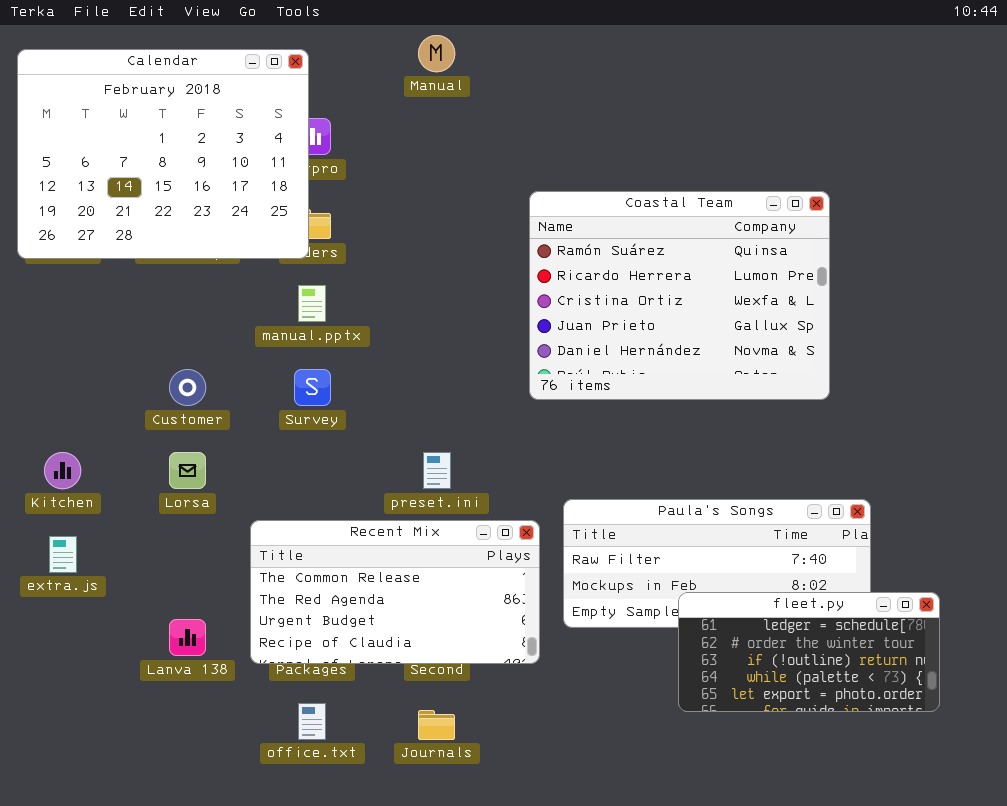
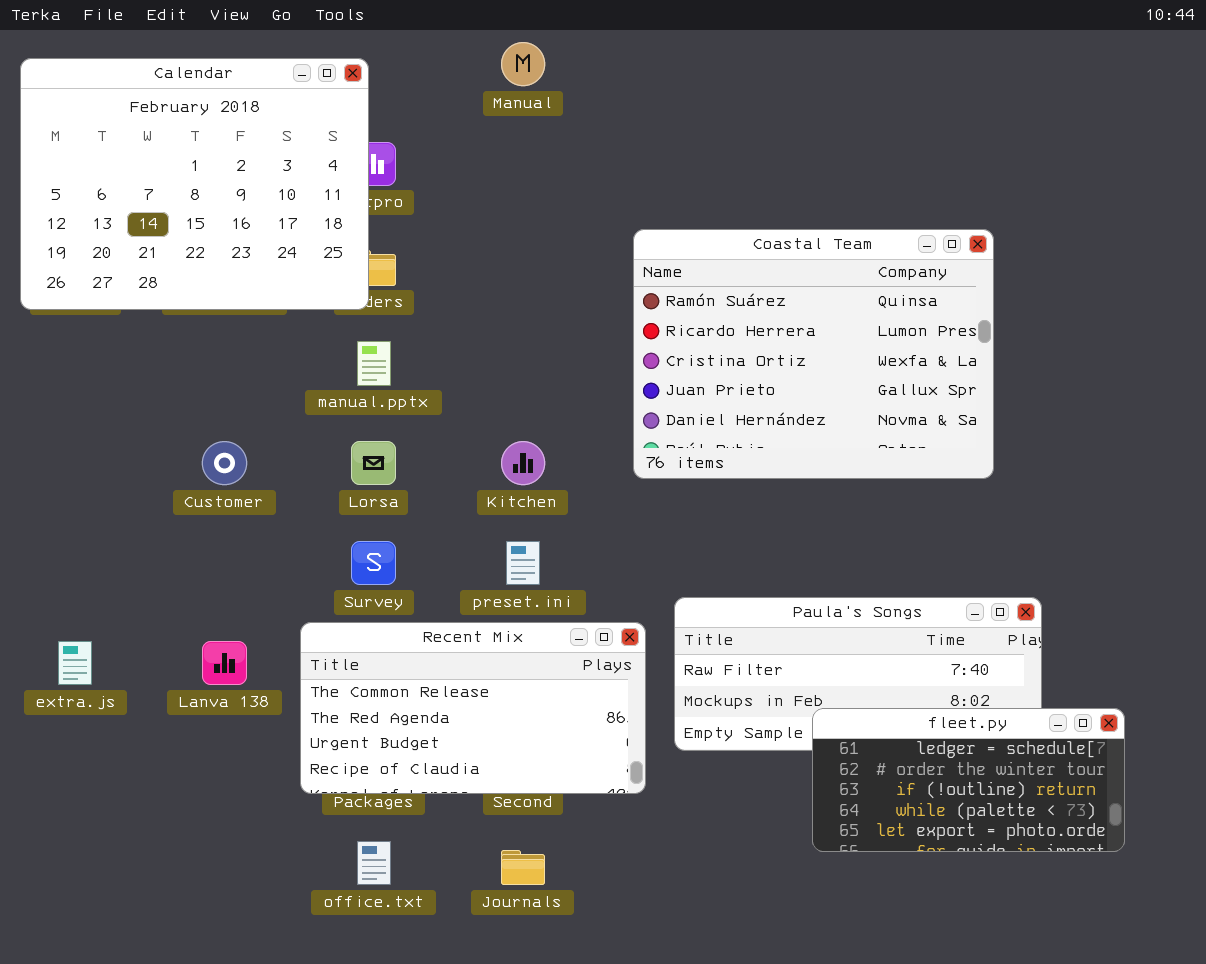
Survey: [294,369,331,406] -> [351,541,396,585], moved
Kitchen: [44,452,81,489] -> [501,441,545,485], moved
Lorsa: [169,452,206,489] -> [351,441,396,485], moved
Lanva 138: [169,619,206,656] -> [202,641,247,685], moved

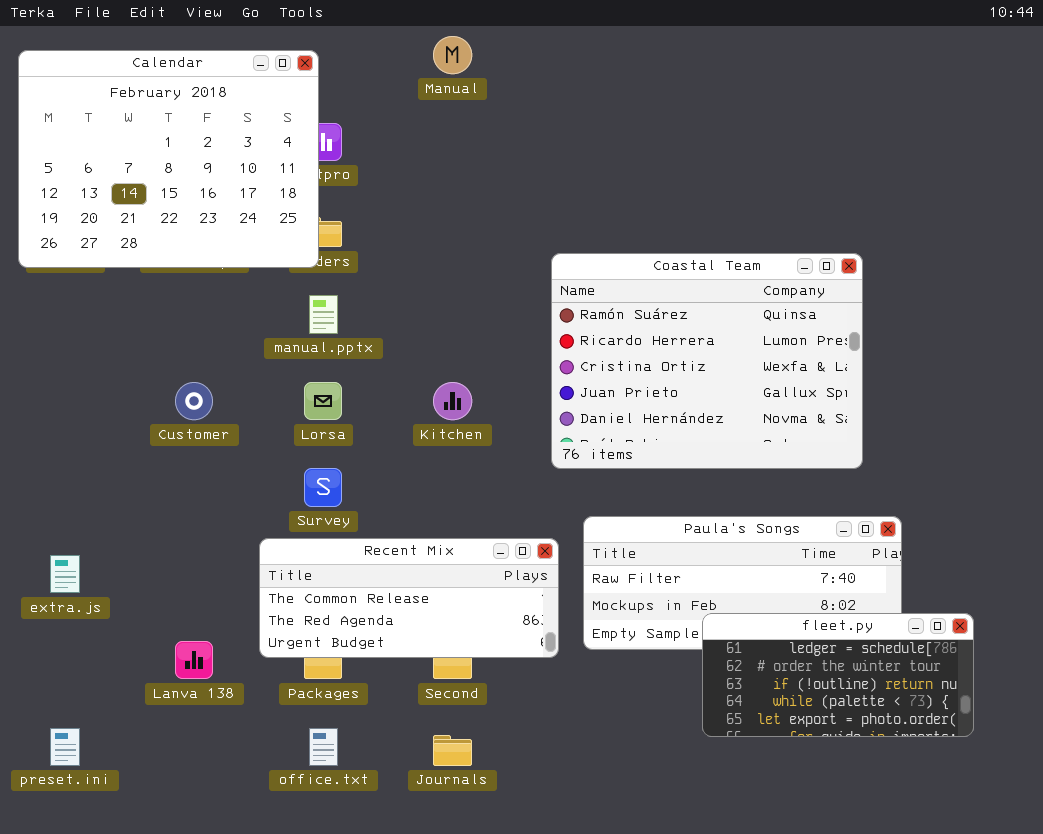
Coastal Team: [633,229,994,479] -> [551,253,863,469], moved
preset.ini: [506,541,540,585] -> [50,728,80,766], moved
Recent Mix: [300,622,646,794] -> [259,538,559,658], resized
Lanva 138: [202,641,247,685] -> [175,641,213,679], moved

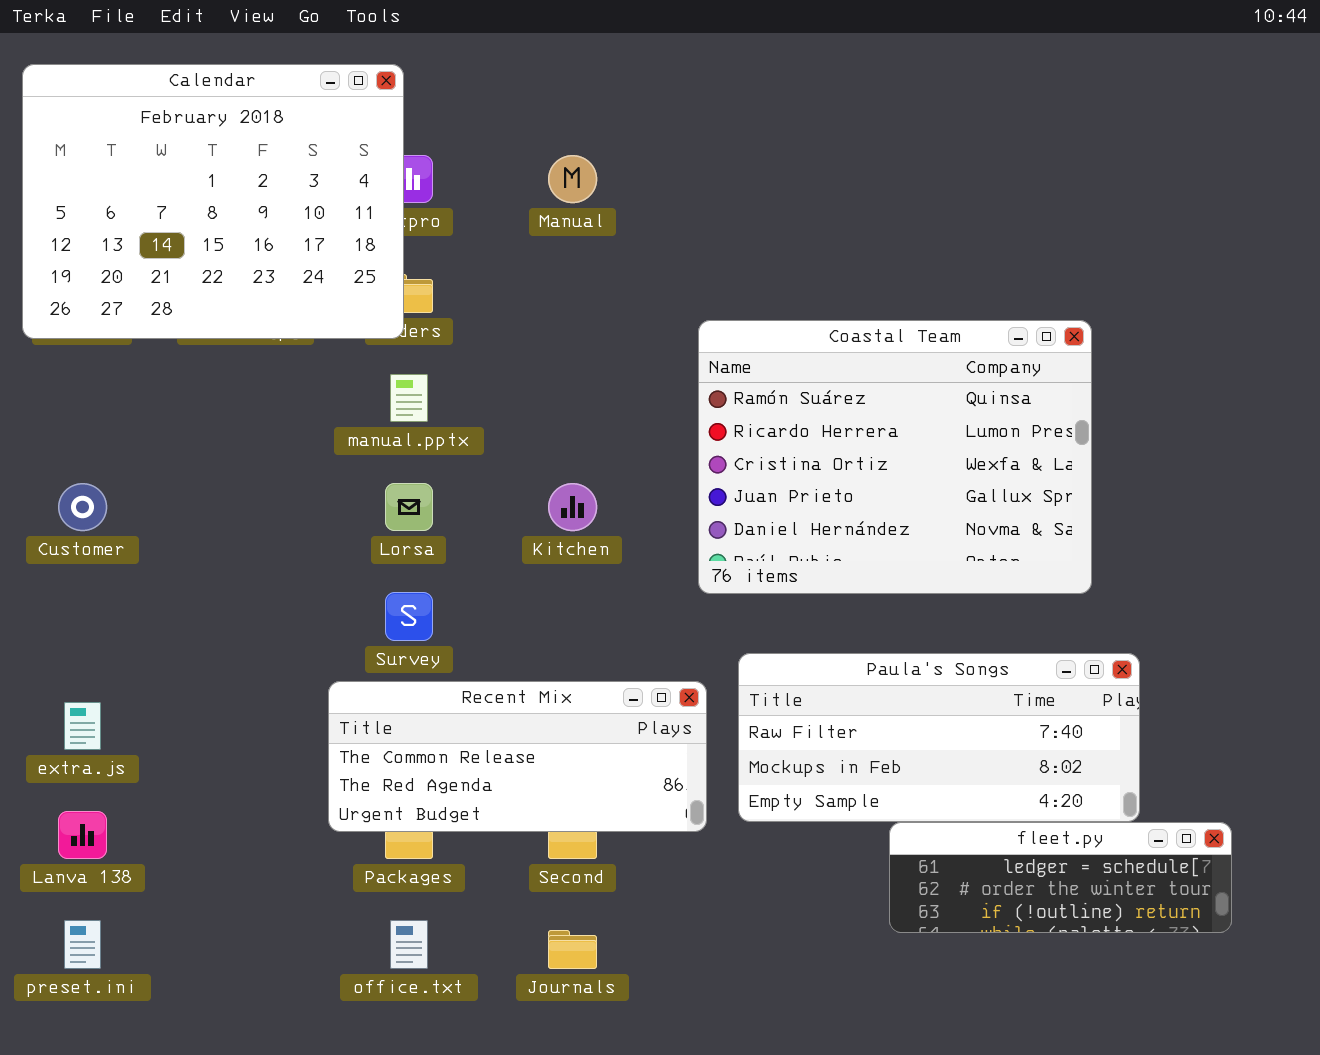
Manual: [433,36,472,74] -> [548,155,597,203], moved
Customer: [175,382,213,420] -> [58,483,107,531], moved
fleet.py: [702,613,974,737] -> [889,822,1232,933], resized
Lanva 138: [175,641,213,679] -> [58,811,107,859], moved

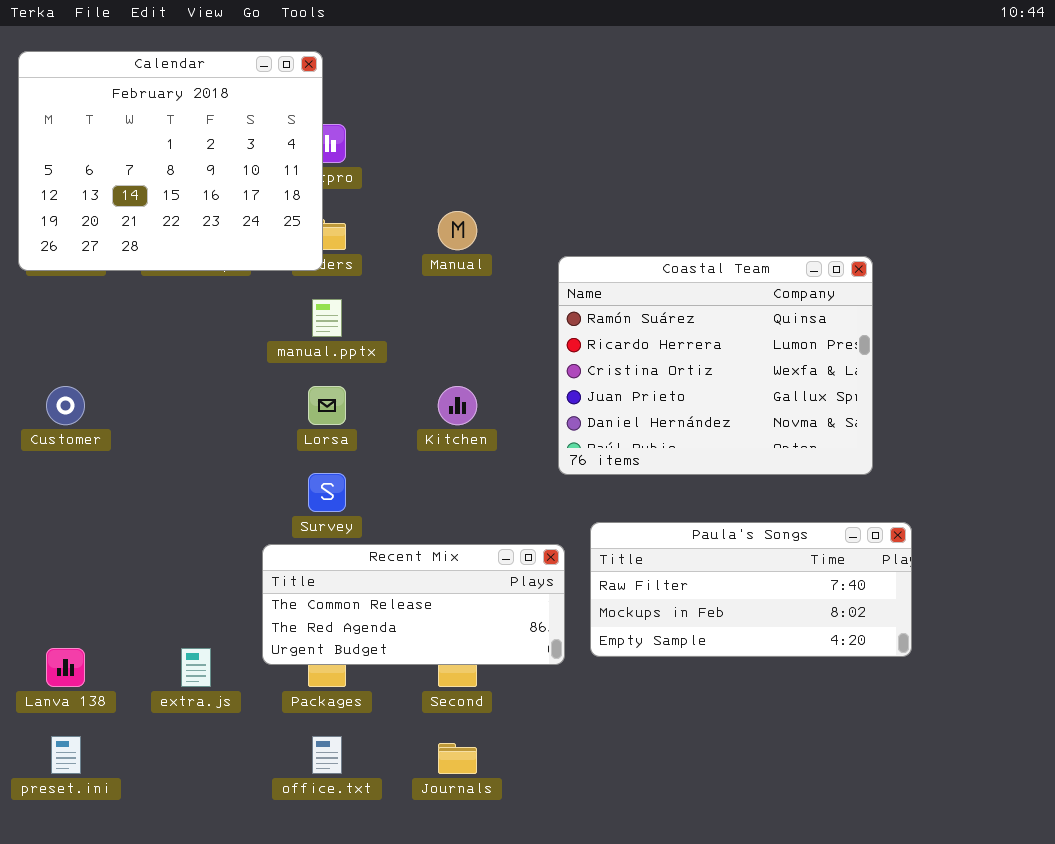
Manual: [548,155,597,203] -> [438,211,477,250], moved
extra.js: [64,702,101,750] -> [181,648,211,687], moved
fleet.py: [889,822,1232,933] -> none, closed

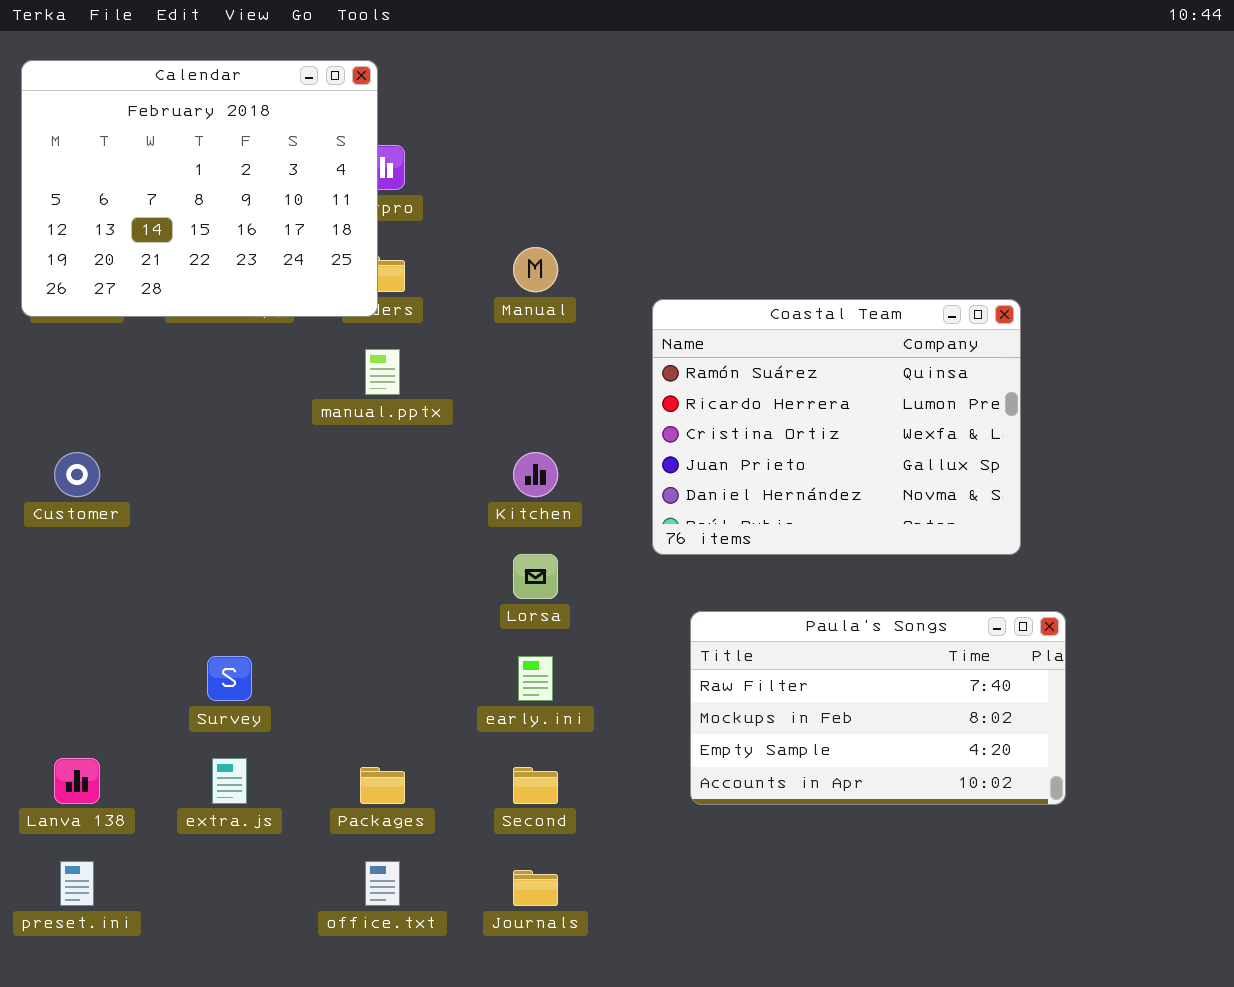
Lorsa: [308,386,346,425] -> [513,554,558,599], moved
Survey: [308,473,346,512] -> [207,656,252,701], moved
Paula's Songs: [590,522,912,657] -> [690,611,1066,805], resized
Recent Mix: [262,544,565,665] -> none, closed

